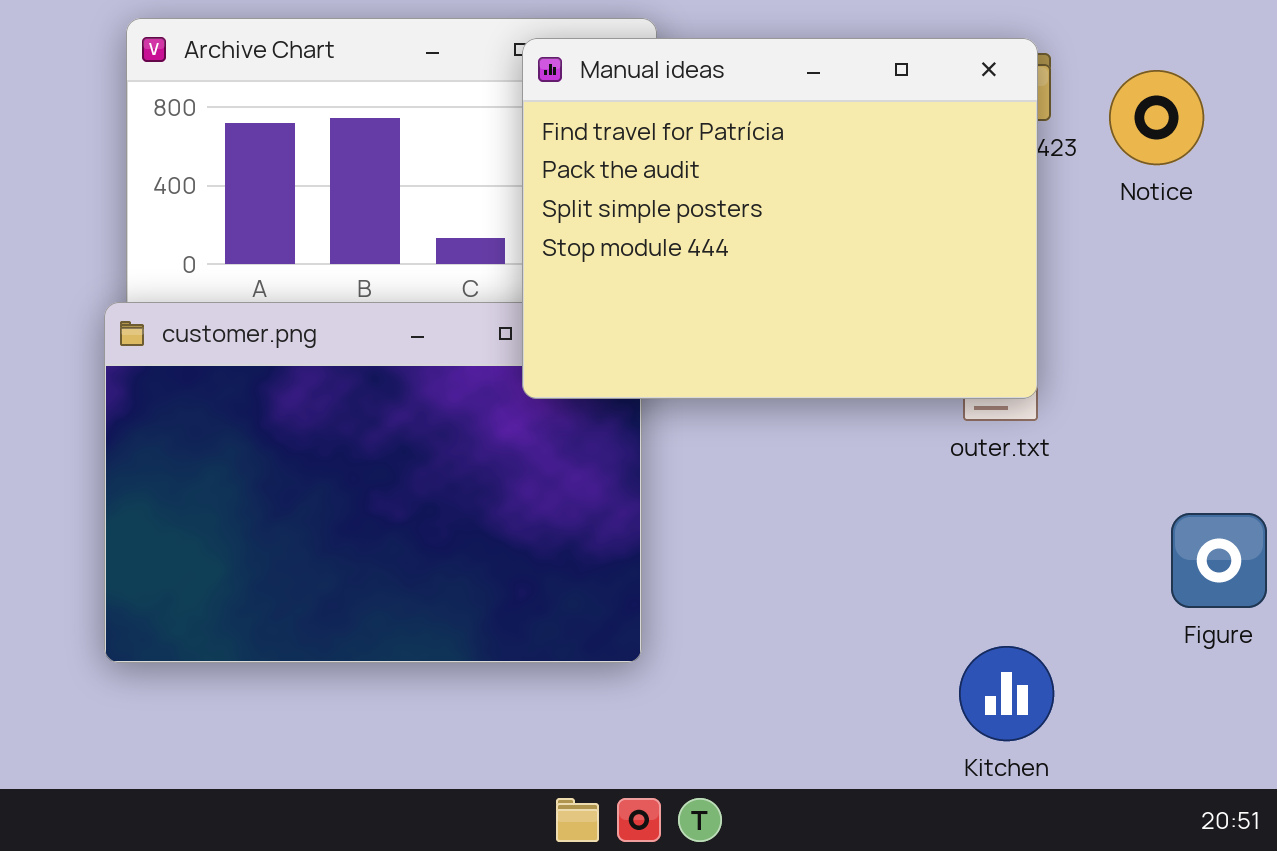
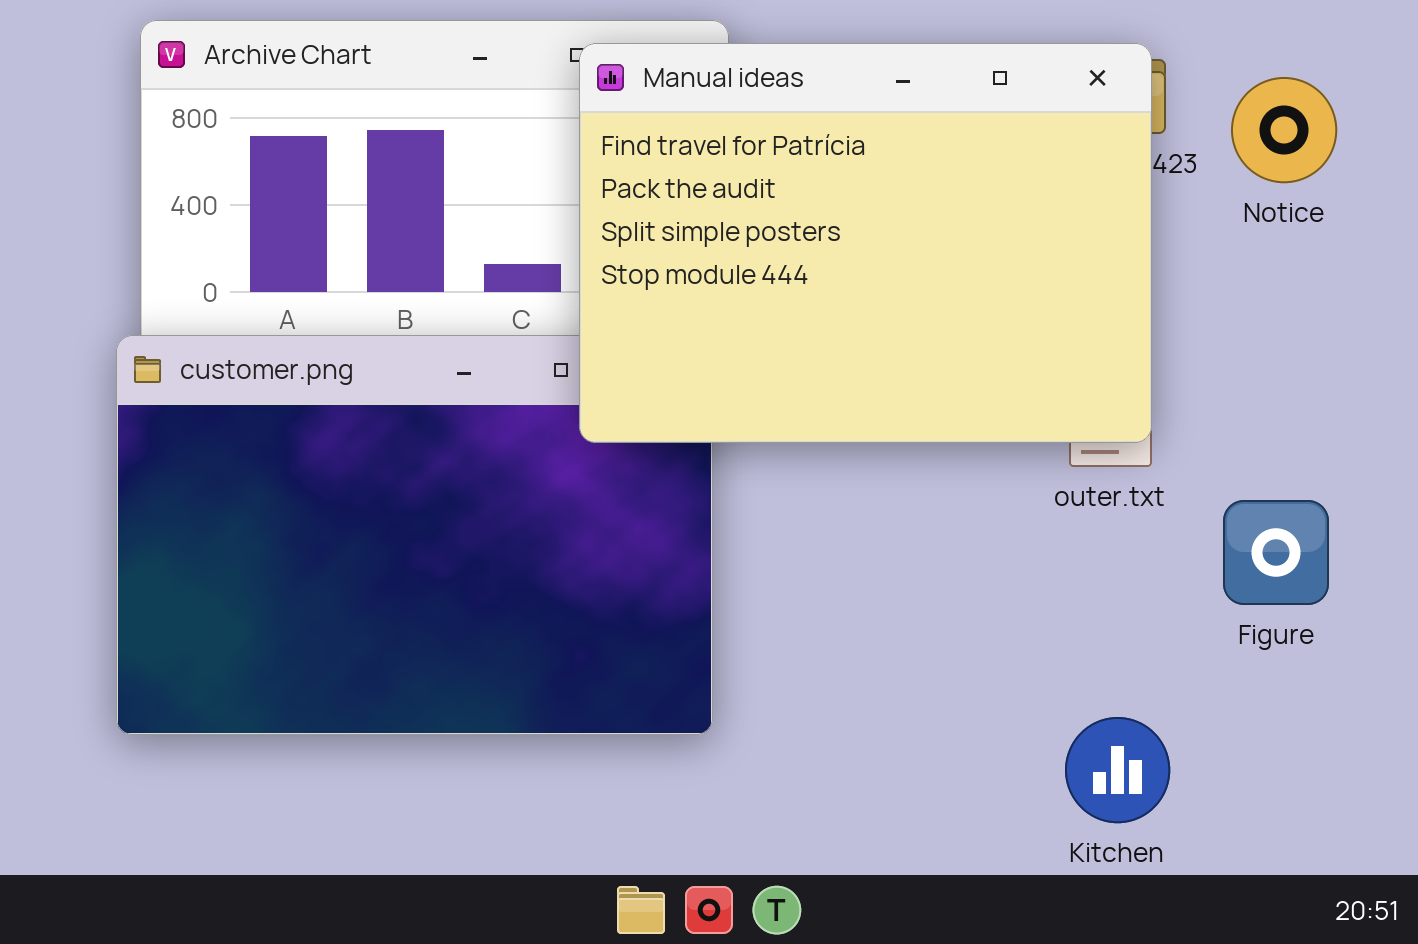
Figure: [1171,513,1267,608] -> [1223,500,1329,605], moved

